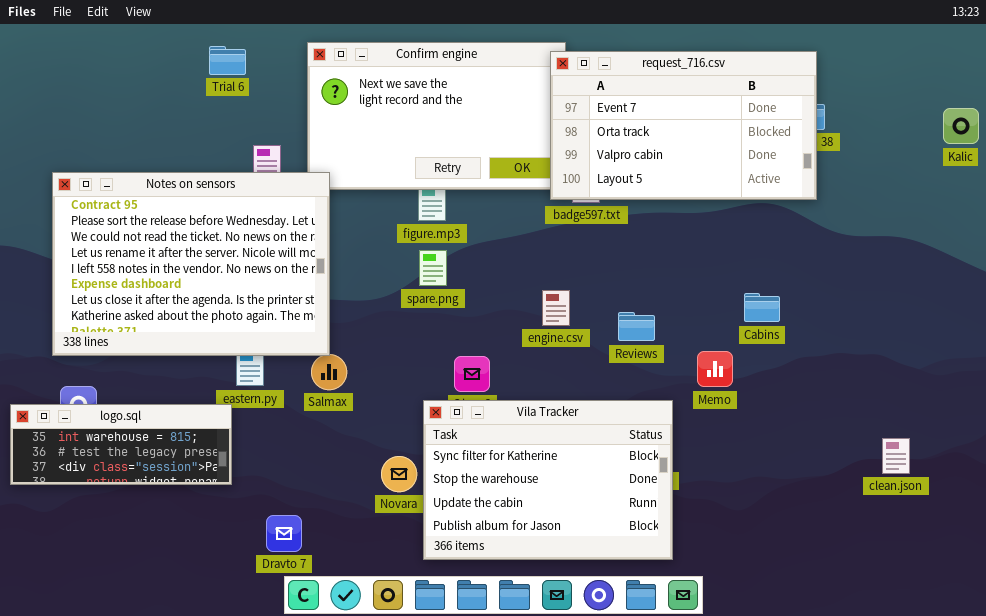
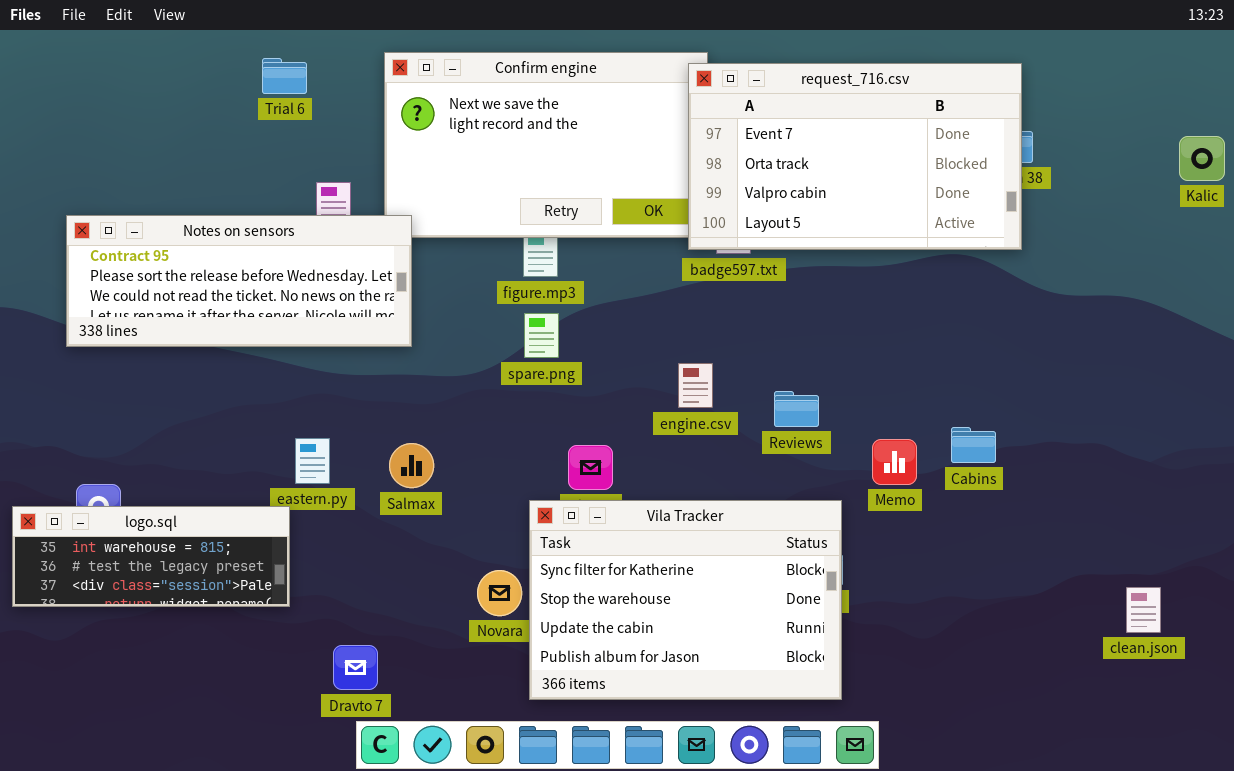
Notes on sensors: [52,172,330,356] -> [66,215,412,347], resized
Cabins: [744,293,780,322] -> [951,427,996,463], moved
clean.json: [882,438,910,474] -> [1126,587,1161,633], moved

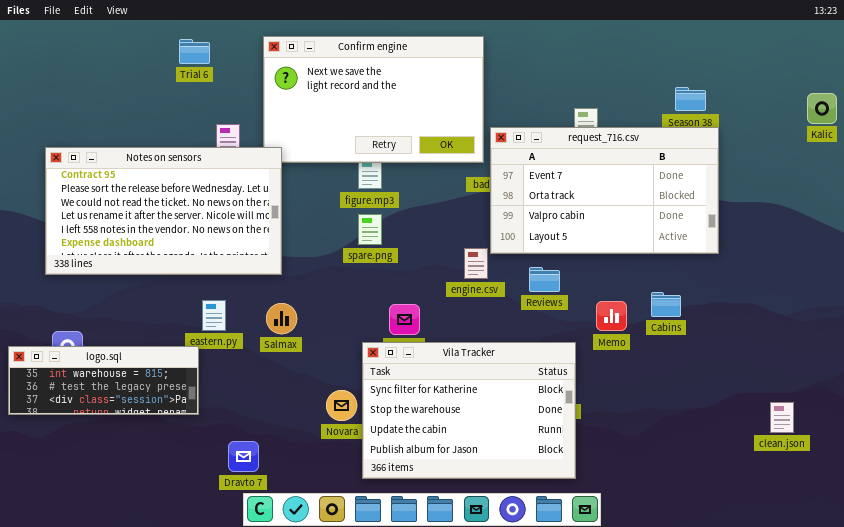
request_716.csv: [688,63,1022,250] -> [490,127,719,254], moved
Notes on sensors: [66,215,412,347] -> [45,147,282,275], resized

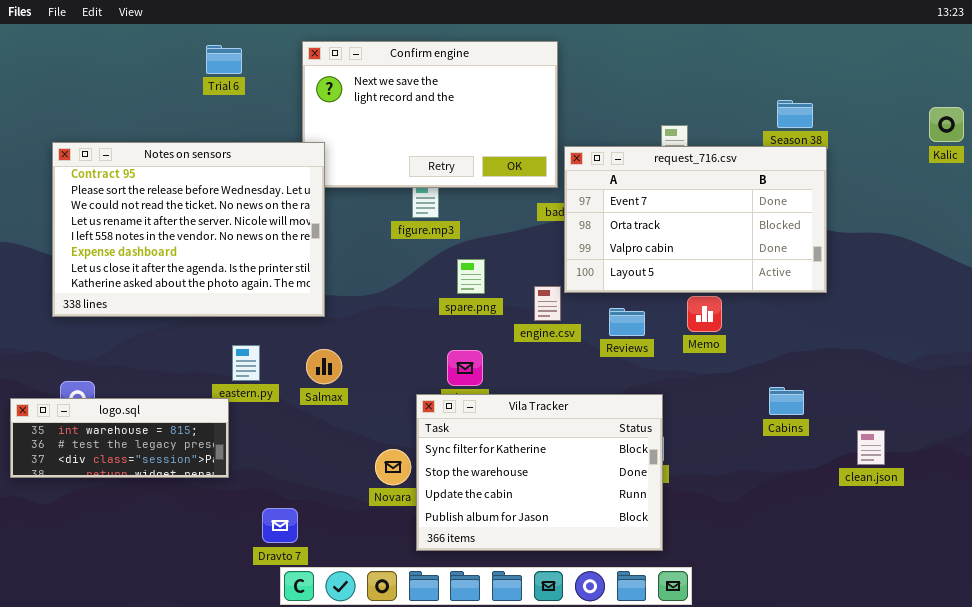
Notes on sensors: [45,147,282,275] -> [52,142,325,317], resized
spare.png: [358,214,382,245] -> [457,259,485,294], moved
Cabins: [651,292,681,317] -> [769,387,804,415], moved
Memo: [596,301,627,331] -> [687,296,722,332], moved
clean.json: [770,402,794,433] -> [857,430,885,465], moved

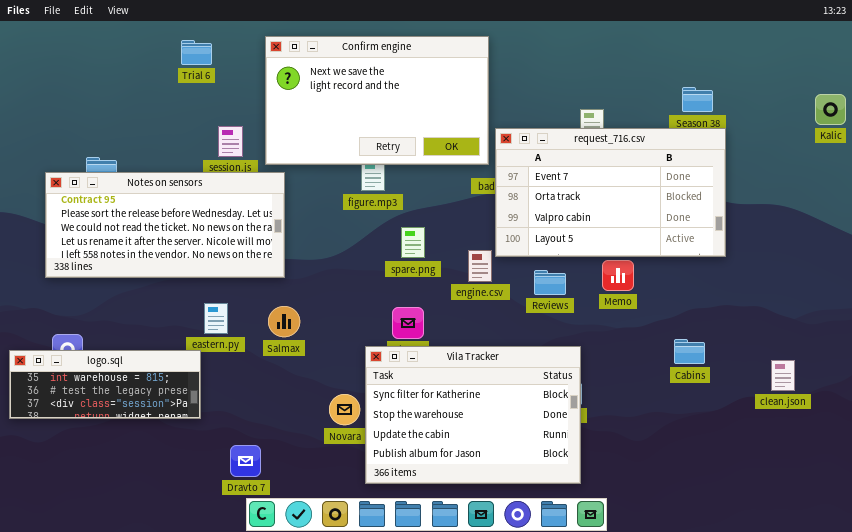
Notes on sensors: [52,142,325,317] -> [45,172,285,278], resized
clean.json: [857,430,885,465] -> [771,360,795,391], moved

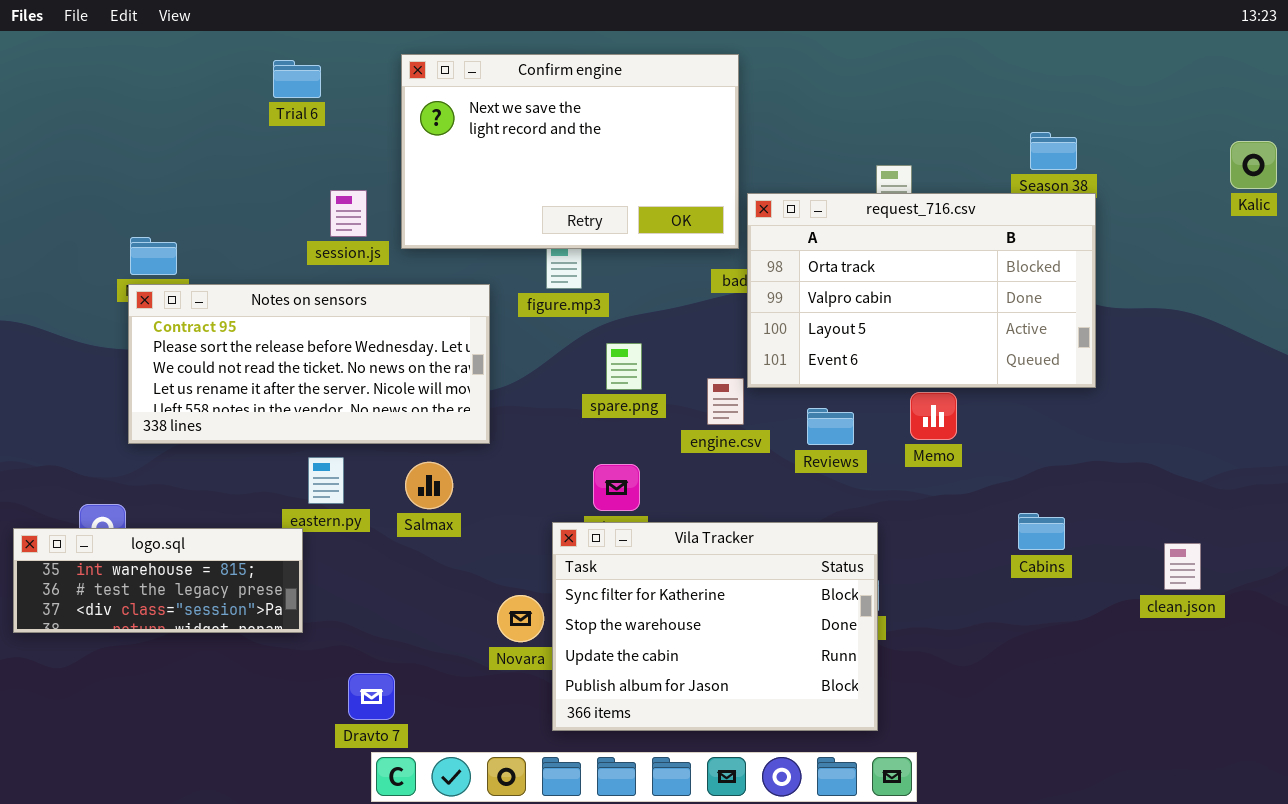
request_716.csv: [495,128,726,257] -> [747,193,1096,388], scrolled down 1 row
Notes on sensors: [45,172,285,278] -> [128,284,490,444], moved

